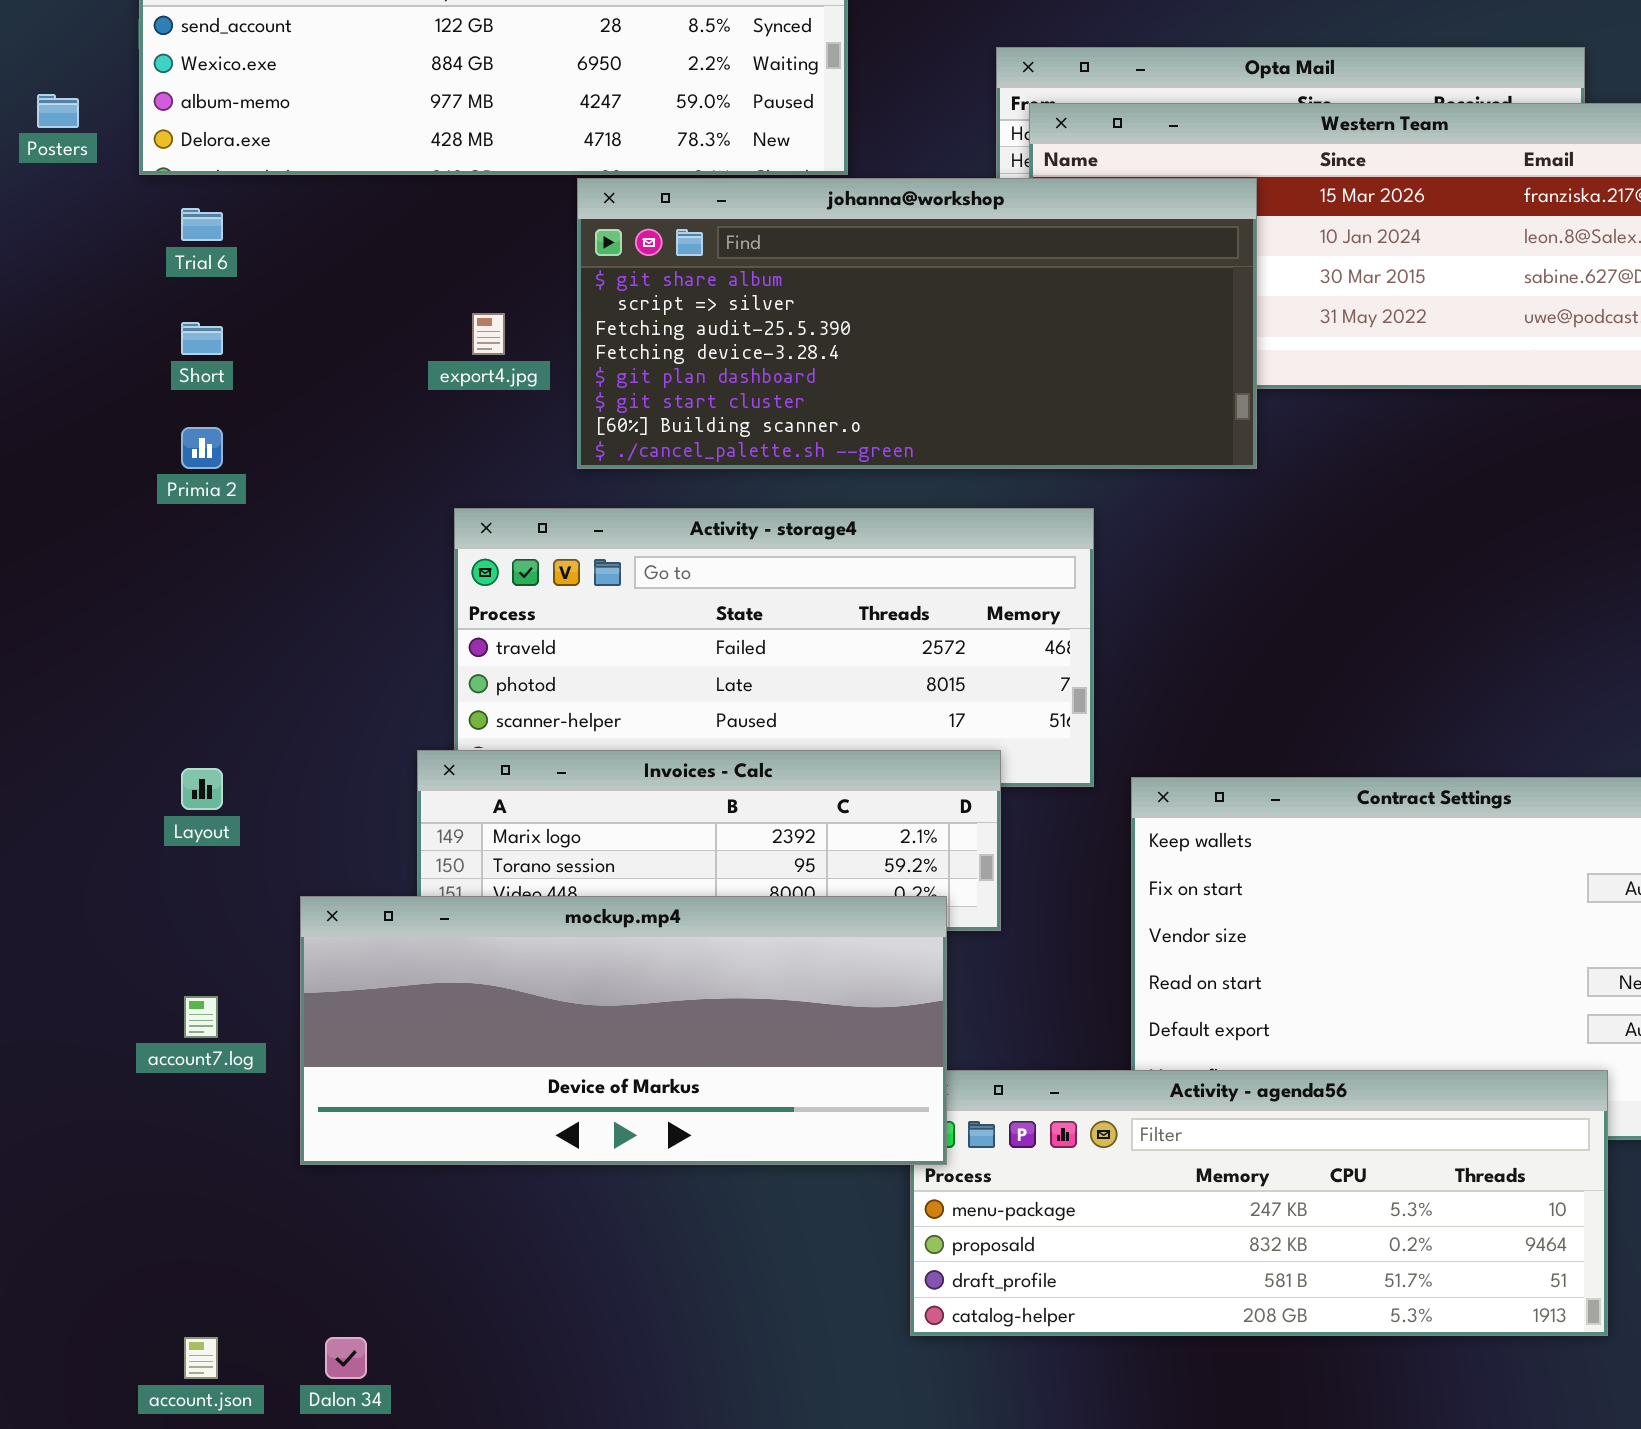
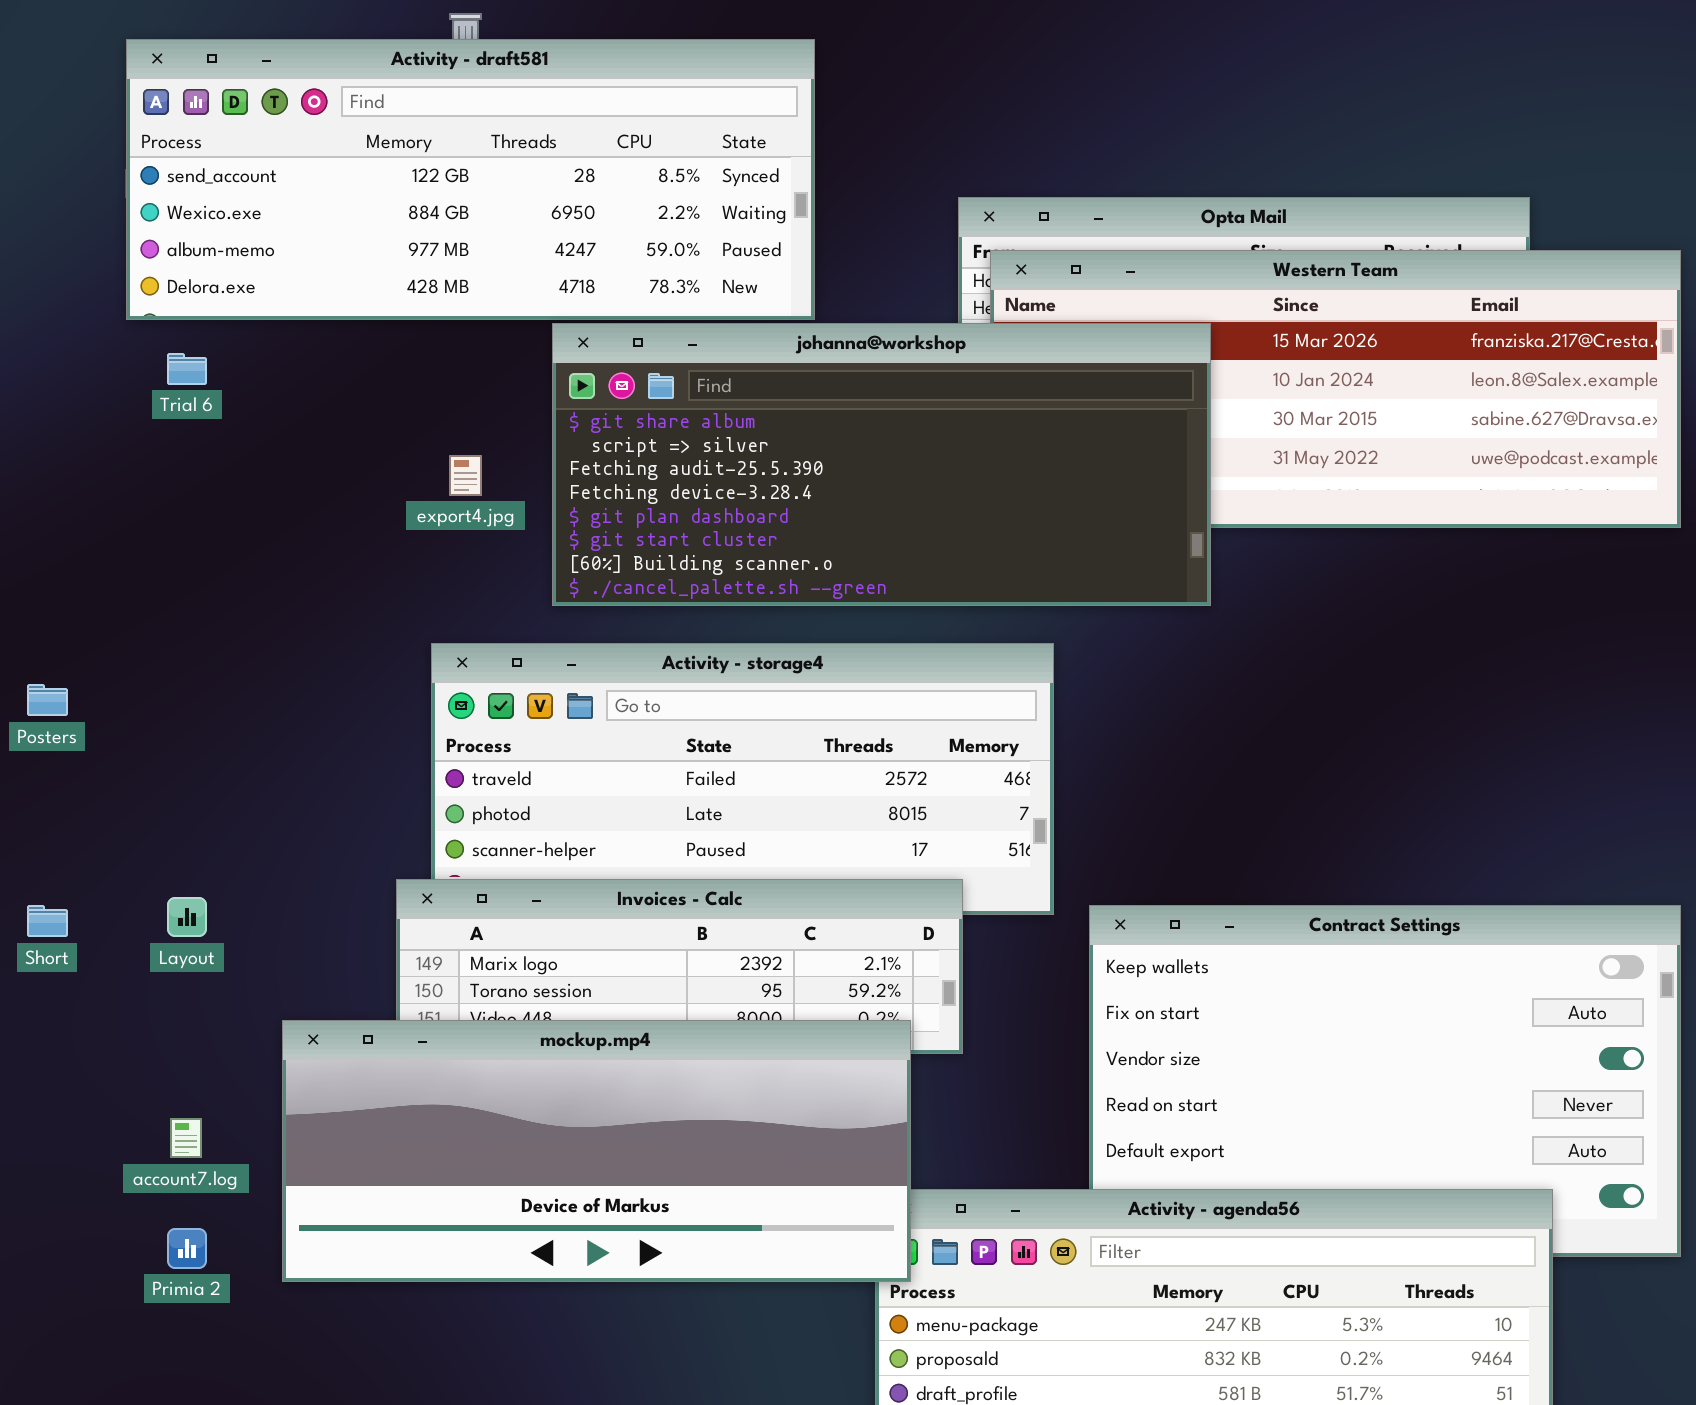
Posters: [37,94,79,128] -> [27,684,68,716], moved
Short: [181,322,223,355] -> [27,905,68,937], moved
Primia 2: [181,427,223,469] -> [167,1228,207,1269], moved

